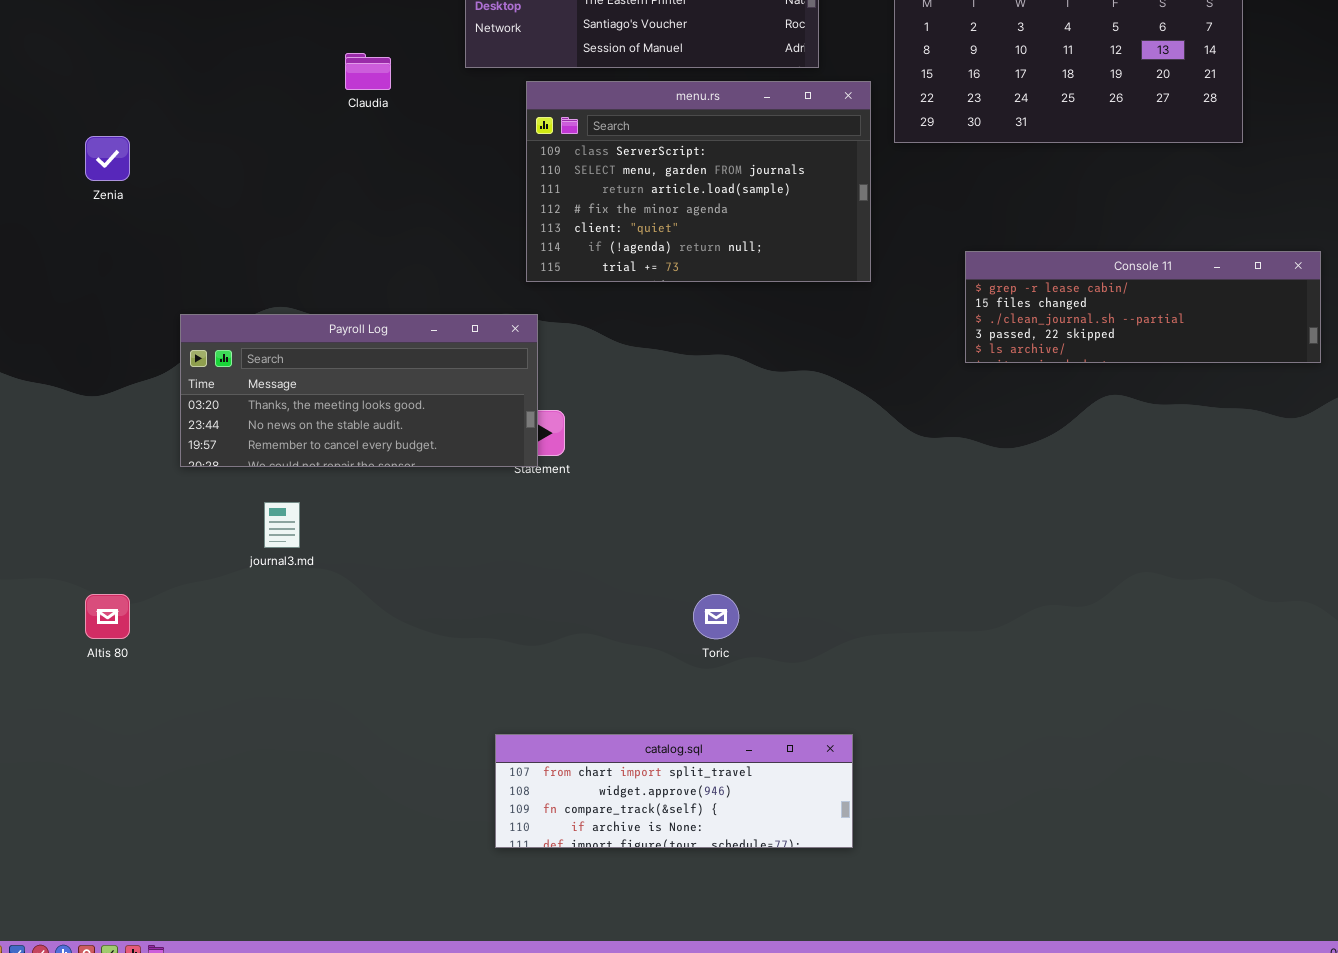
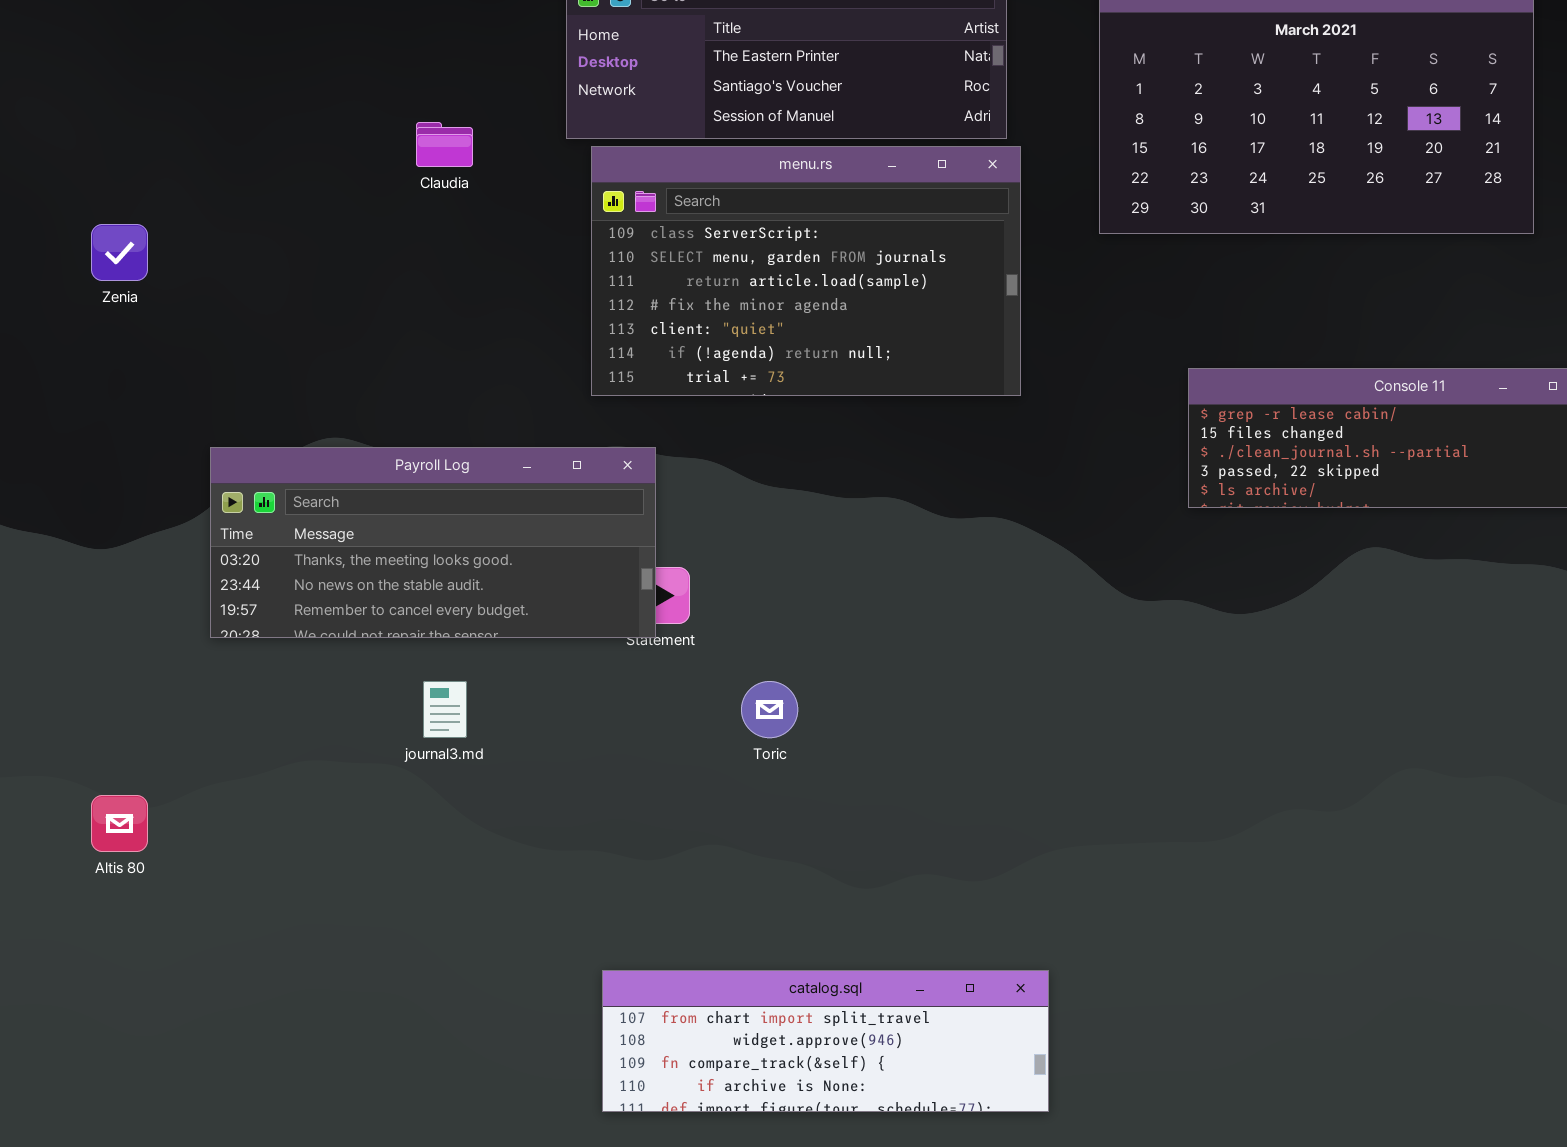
menu.rs: [526,81,871,282] -> [591,146,1021,396], moved
journal3.md: [264,502,300,548] -> [423,681,467,738], moved
Toric: [693,594,739,639] -> [741,681,798,738], moved

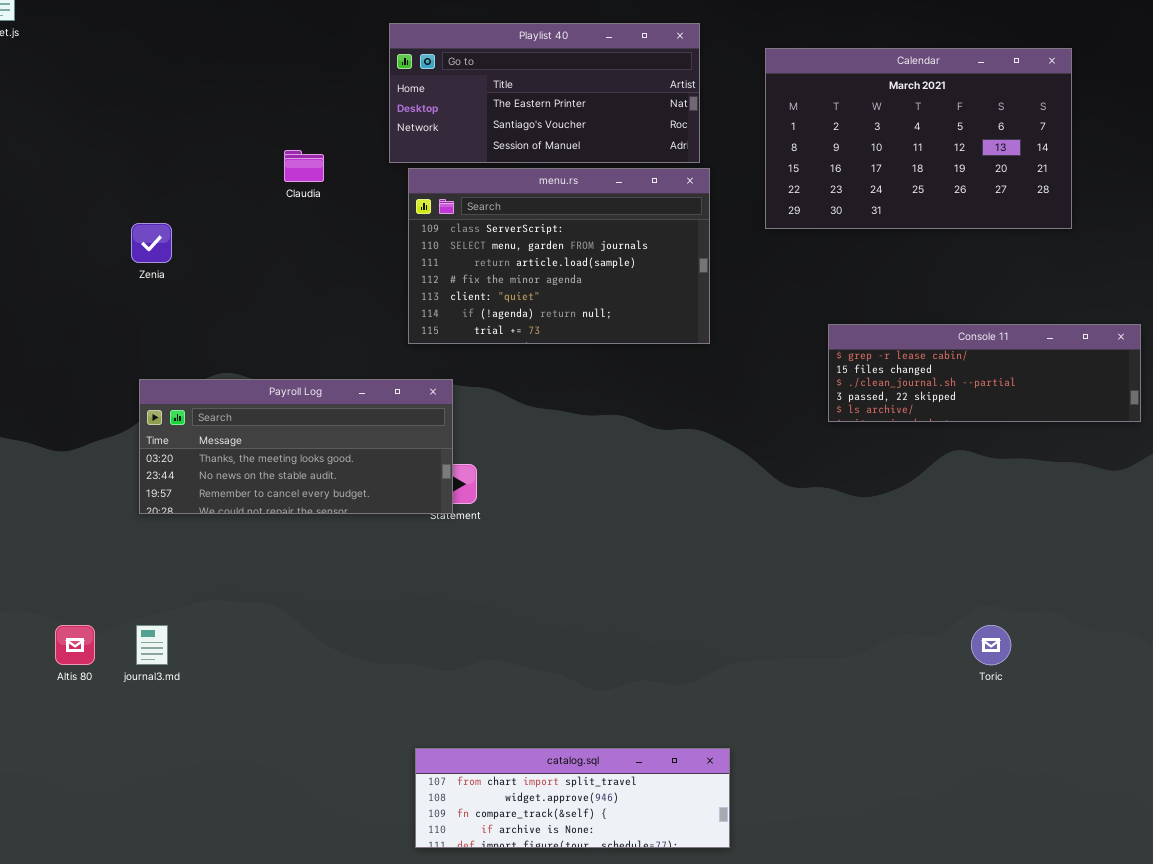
Zenia: [91,224,148,281] -> [131,223,172,263], moved
journal3.md: [423,681,467,738] -> [136,625,168,665], moved
Toric: [741,681,798,738] -> [971,625,1011,665], moved

